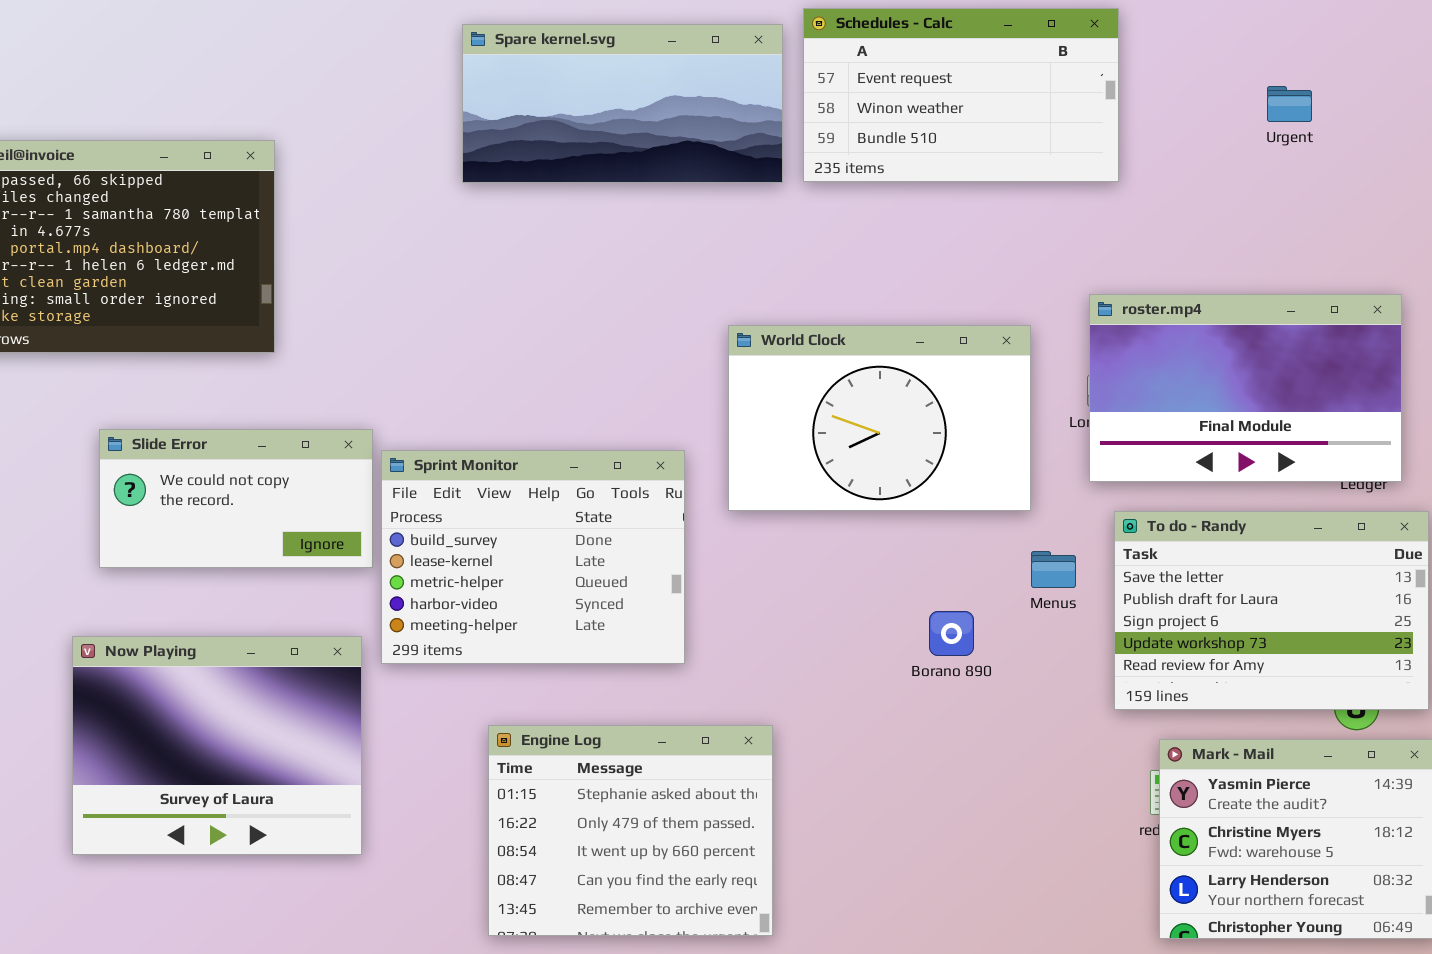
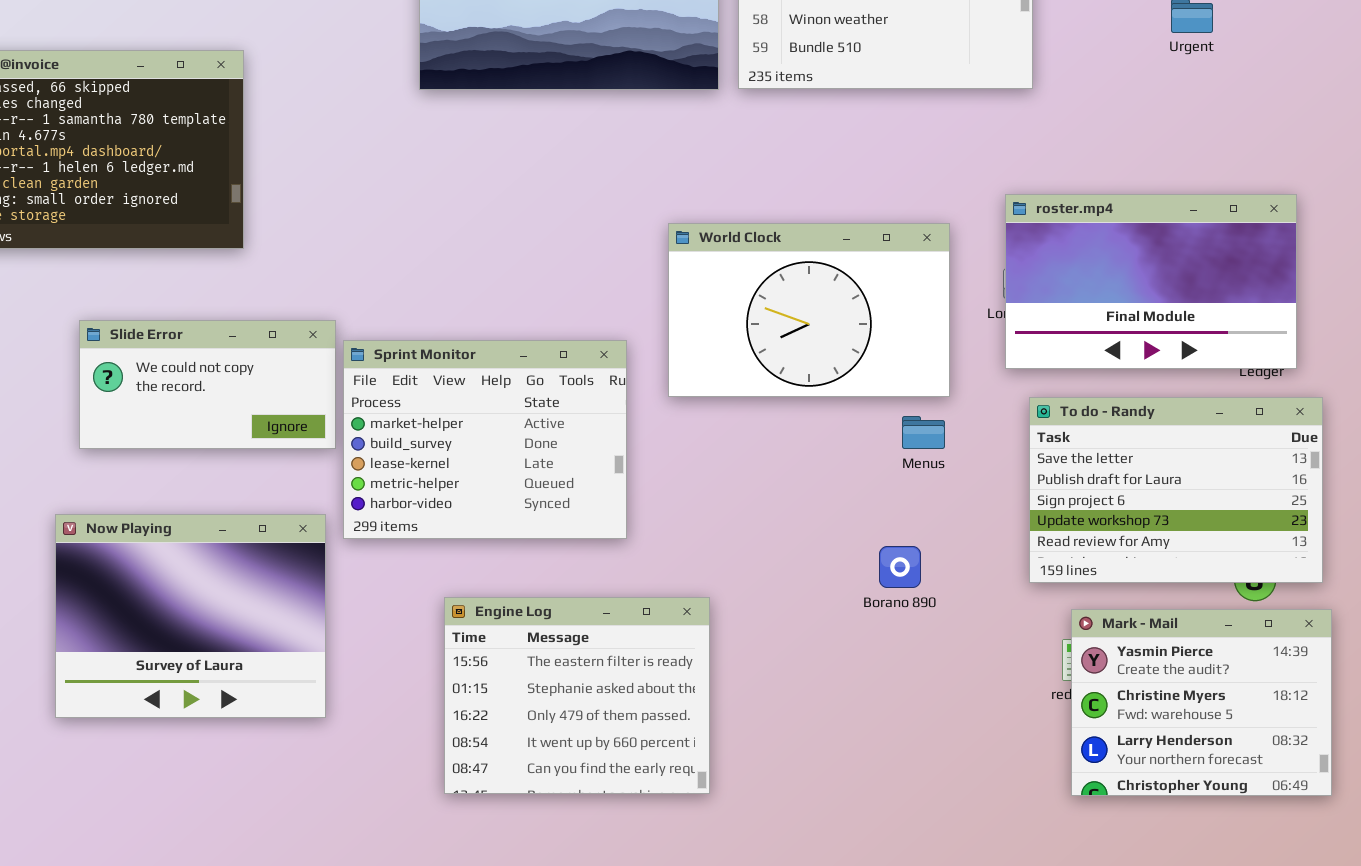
Sprint Monitor: [381,450,685,664] -> [343,340,627,539], scrolled up 1 row
Menus: [1031,551,1076,588] -> [902,416,945,449], moved
Borano 890: [929,611,974,656] -> [879,546,921,588], moved
Engine Log: [488,725,773,936] -> [444,597,710,794], scrolled up 1 row

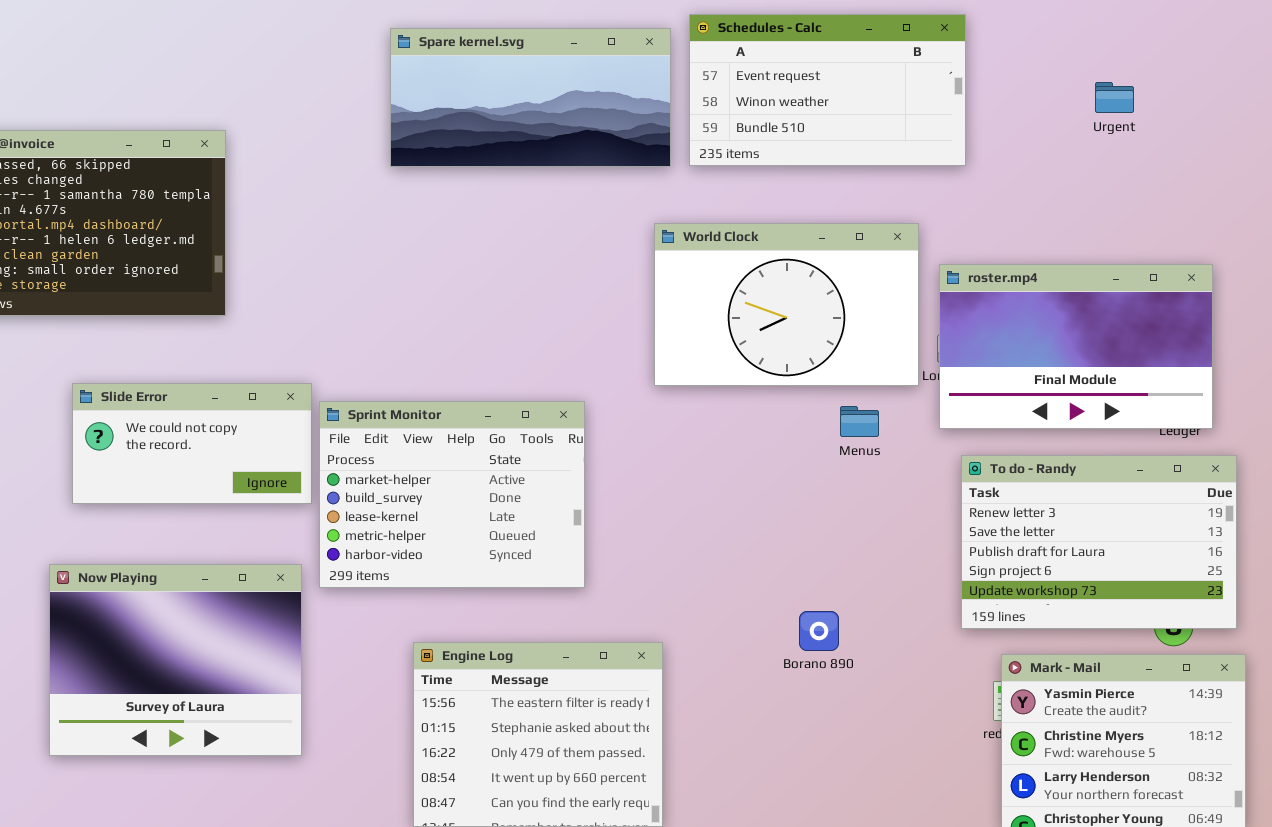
World Clock: [668,223,950,397] -> [654,223,919,386], moved
To do - Randy: [1029,397,1323,583] -> [961,455,1237,629], scrolled up 1 row
Menus: [902,416,945,449] -> [840,406,879,437], moved
Borano 890: [879,546,921,588] -> [799,611,839,651], moved

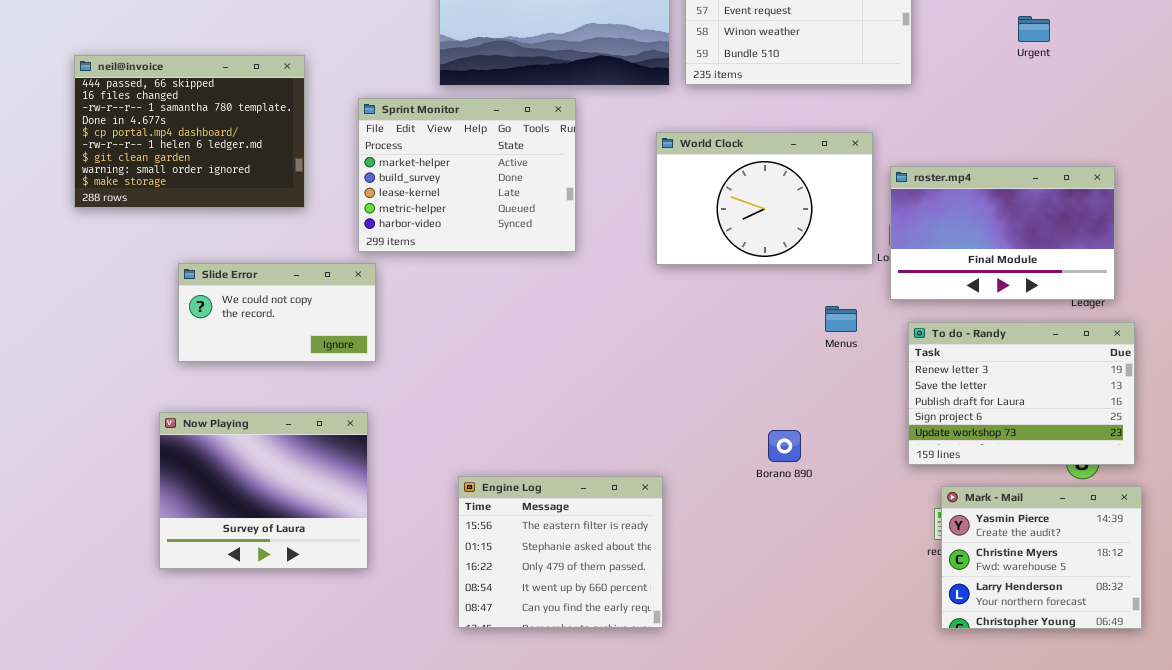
Sprint Monitor: [319,401,585,588] -> [358,98,576,252], moved
Menus: [840,406,879,437] -> [825,306,857,332], moved
Borano 890: [799,611,839,651] -> [768,430,801,462], moved

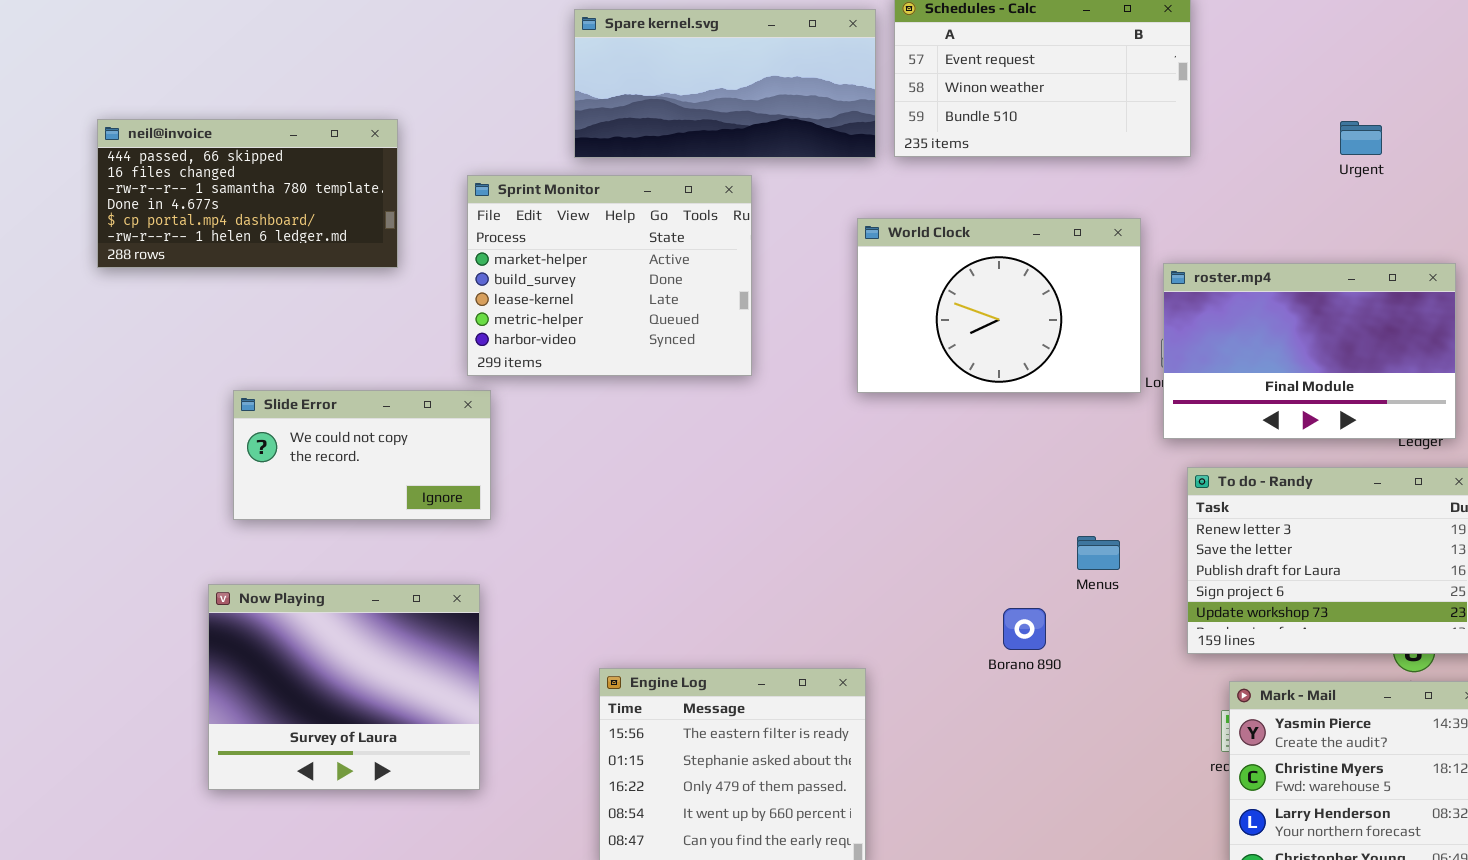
Urgent: [1018,16,1050,42] -> [1340,121,1382,155], moved
neil@invoice: [74,55,305,208] -> [97,119,398,268], resized
Menus: [825,306,857,332] -> [1077,536,1120,570], moved

